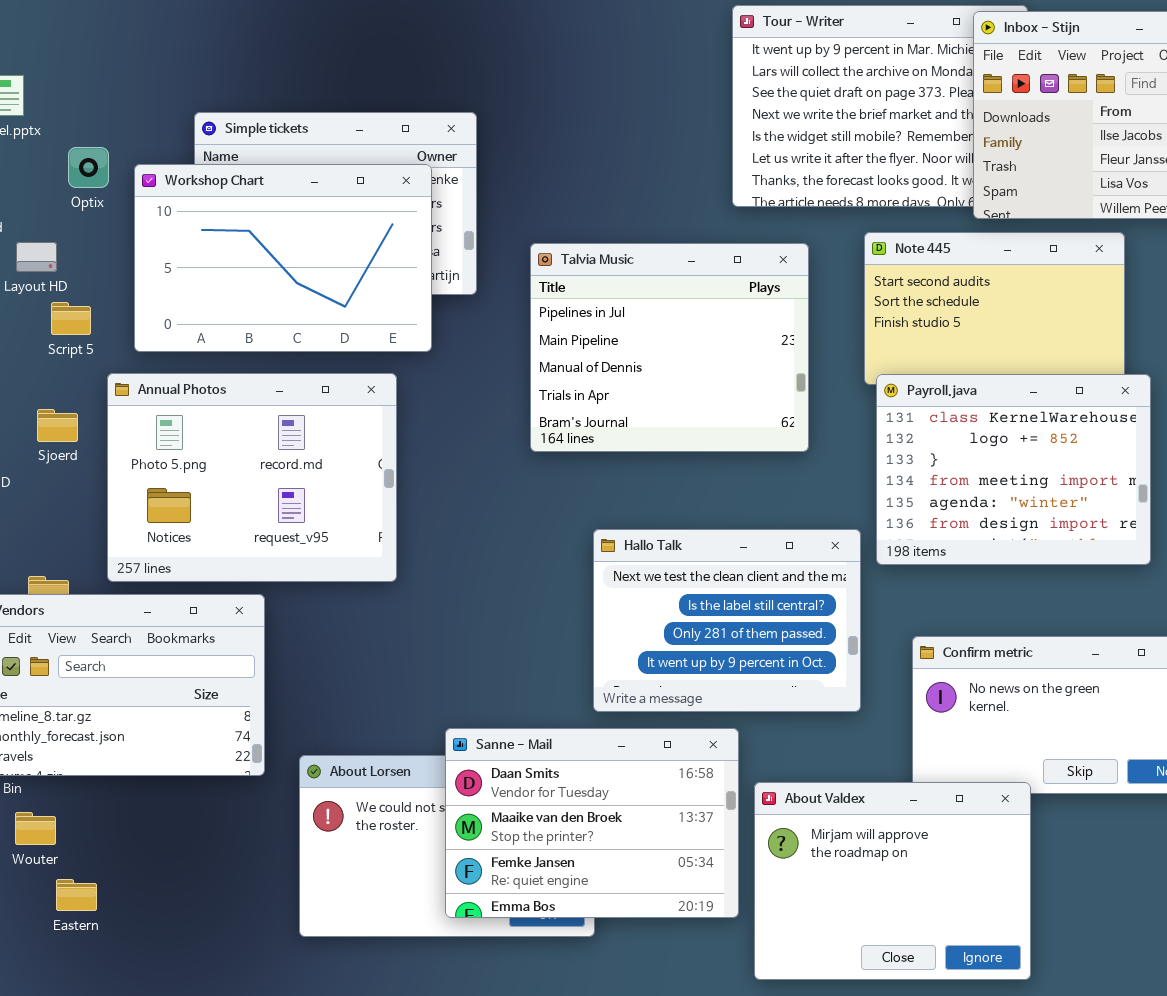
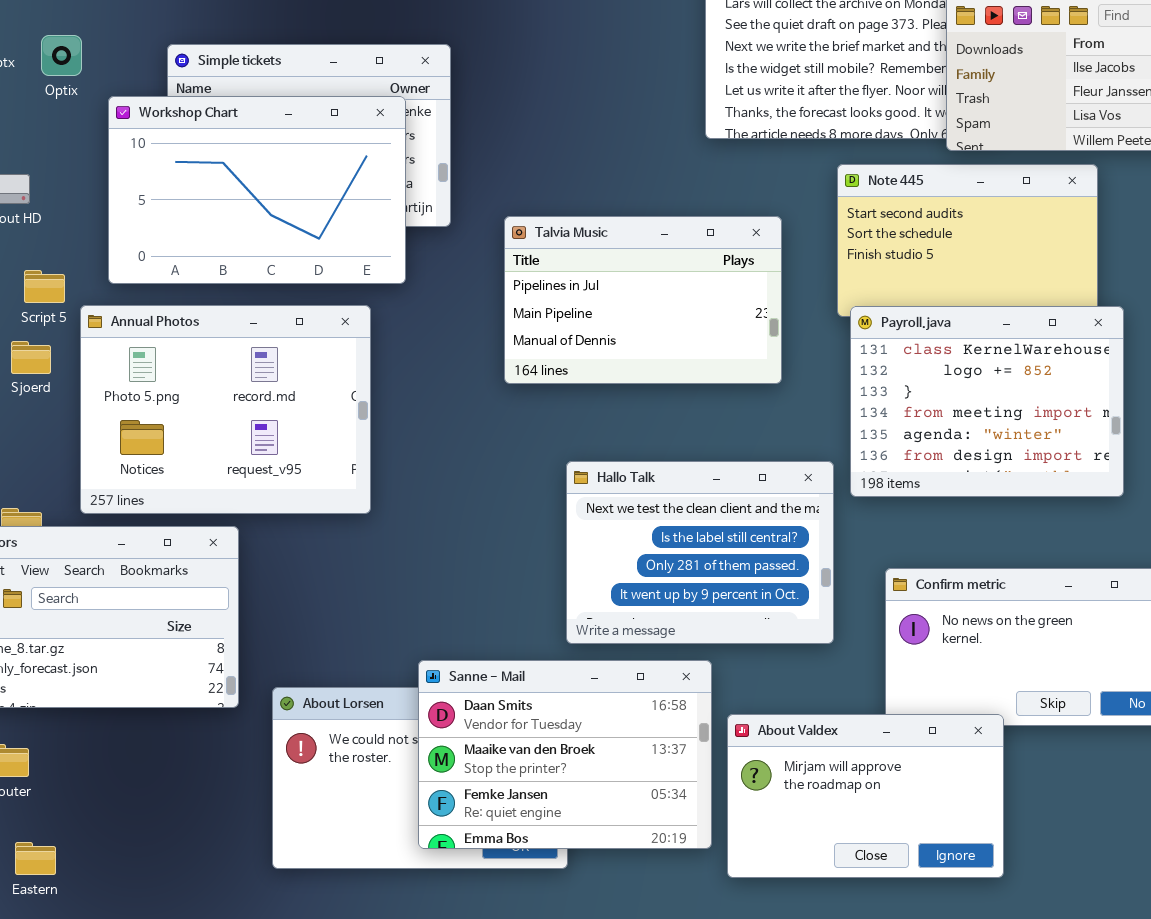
Optix: [68,147,109,188] -> [41,35,82,76], moved
Talvia Music: [530,243,809,452] -> [504,216,782,384], resized
Script 5: [51,302,91,335] -> [24,270,65,303], moved
About Valdex: [754,782,1031,980] -> [727,714,1004,878], resized
Eastern: [56,879,97,911] -> [15,842,56,875], moved

